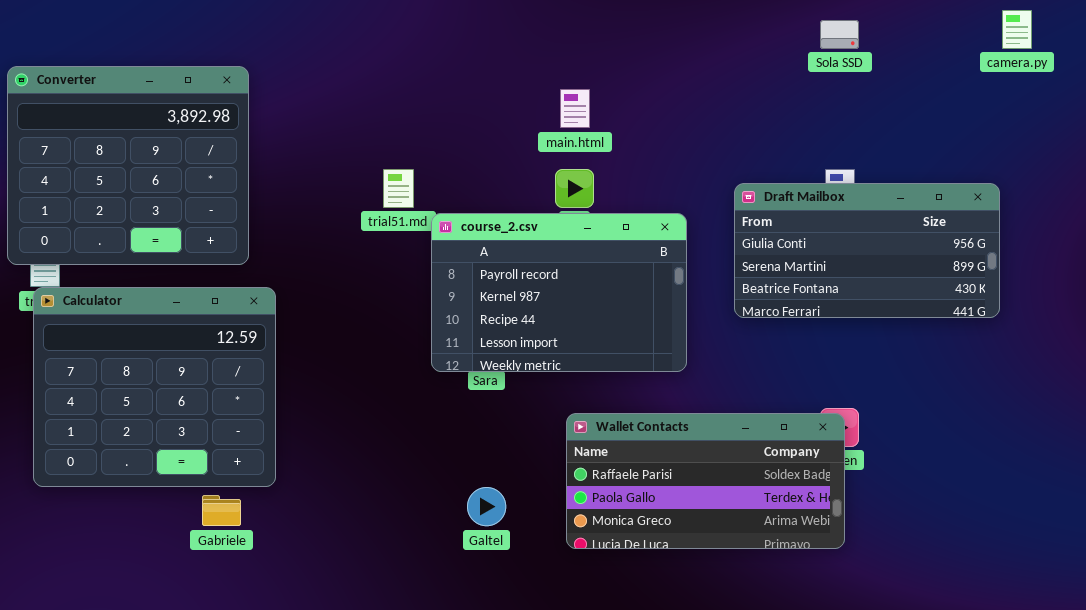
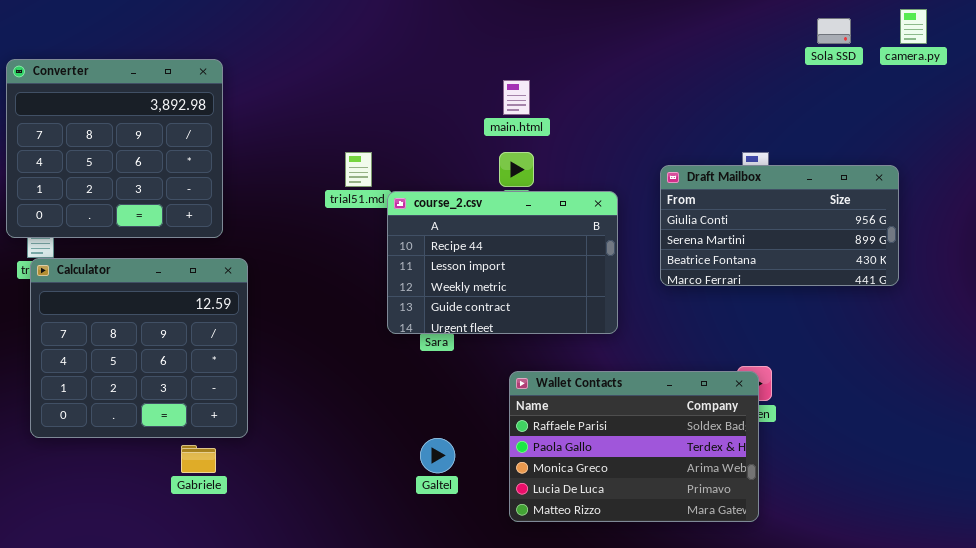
Sola SSD: [820,20,859,49] -> [817,18,851,44], moved
course_2.csv: [431,213,687,372] -> [387,191,618,334], scrolled down 2 rows
Wallet Contacts: [566,413,845,549] -> [509,371,759,522], resized

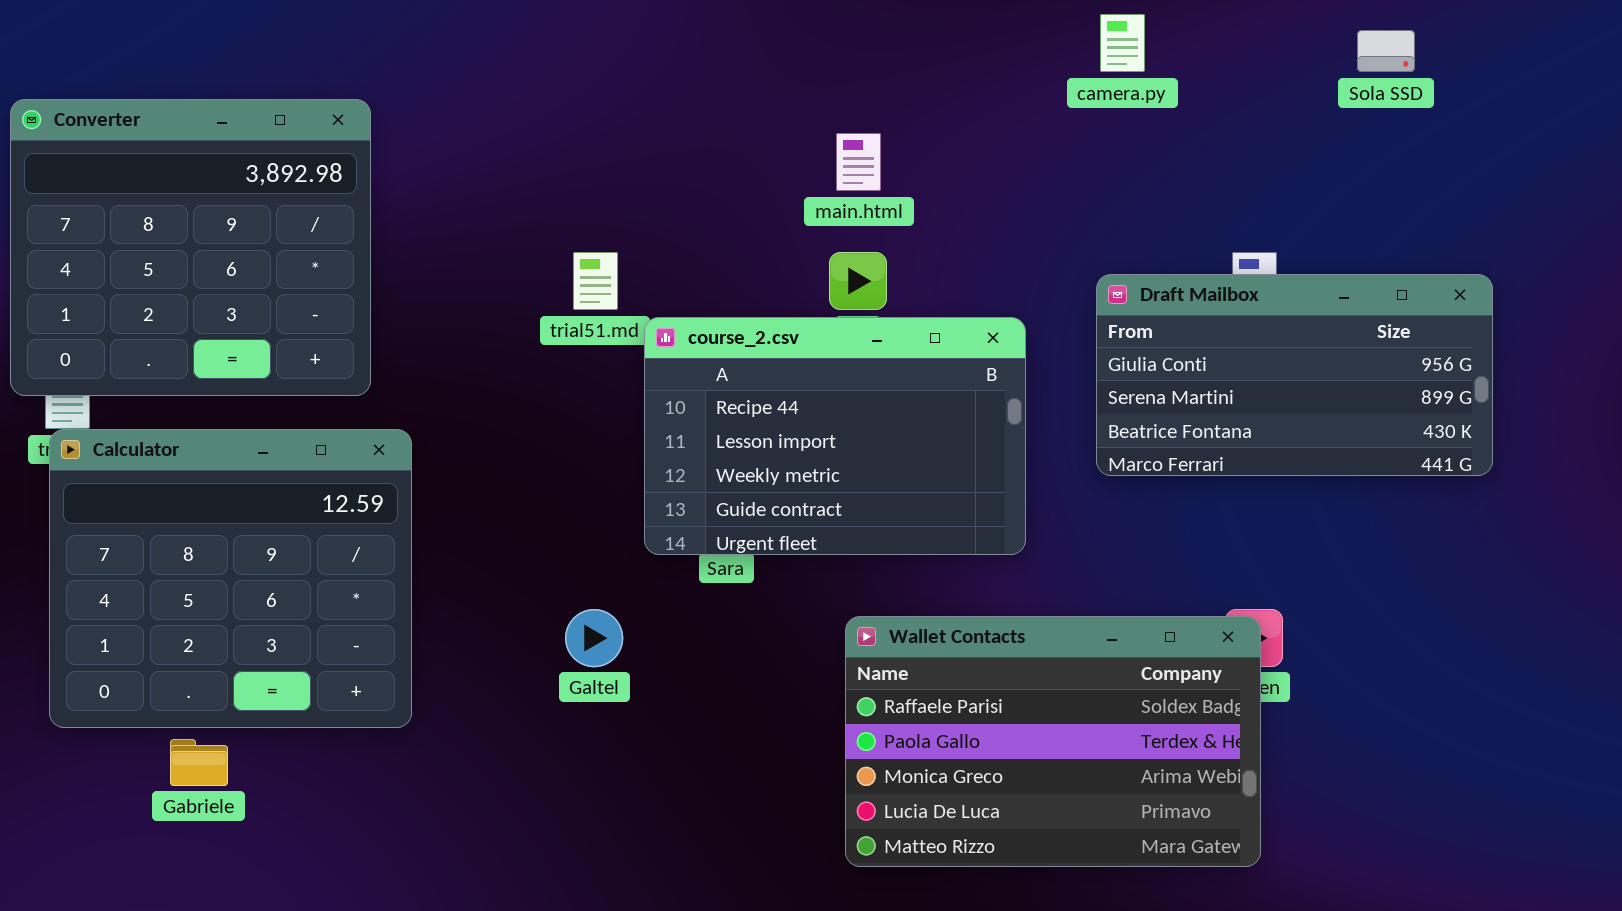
camera.py: [900,9,927,44] -> [1100,14,1145,72], moved
Galtel: [420,438,455,473] -> [565,609,623,667], moved
Gabriele: [181,445,216,473] -> [170,739,228,786], moved

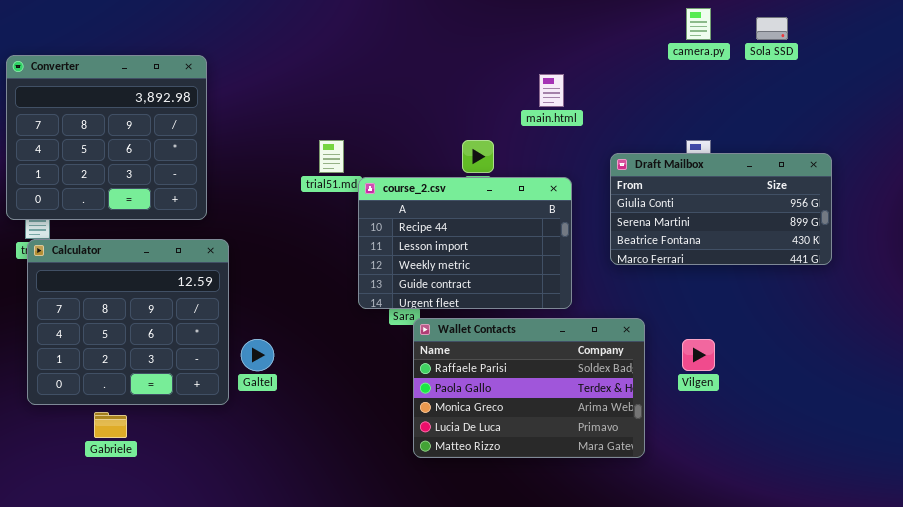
camera.py: [1100,14,1145,72] -> [686,8,711,40], moved
main.html: [836,133,881,191] -> [539,74,564,107], moved
Galtel: [565,609,623,667] -> [241,339,274,371], moved
Wallet Contacts: [845,616,1261,867] -> [413,318,645,458], moved

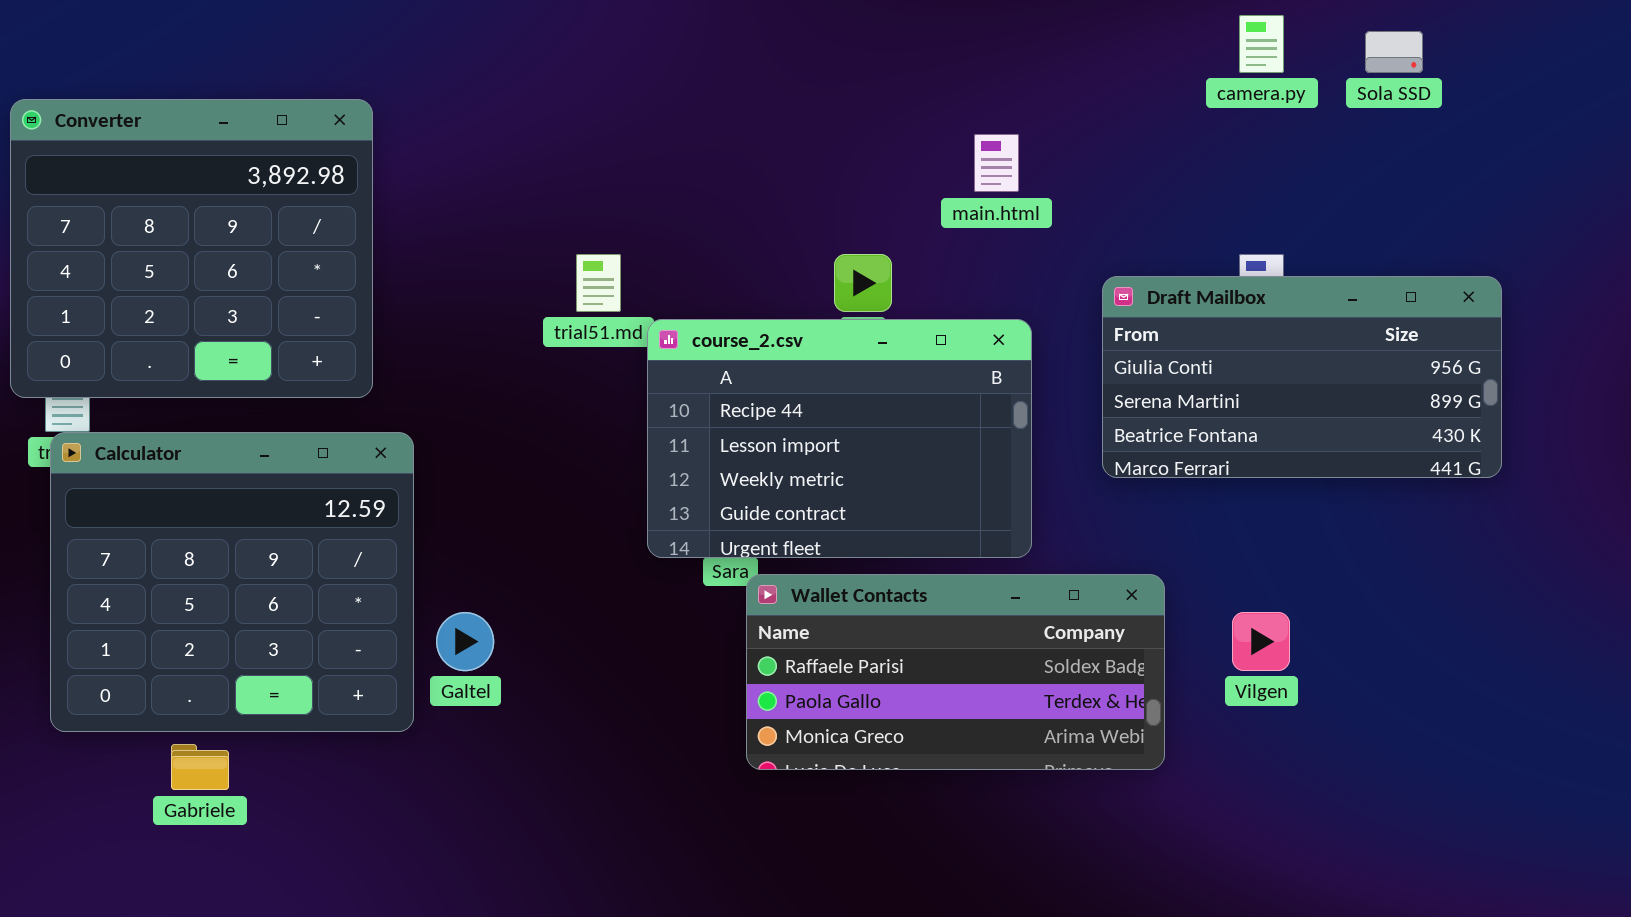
Wallet Contacts: [413,318,645,458] -> [746,574,1165,770], resized

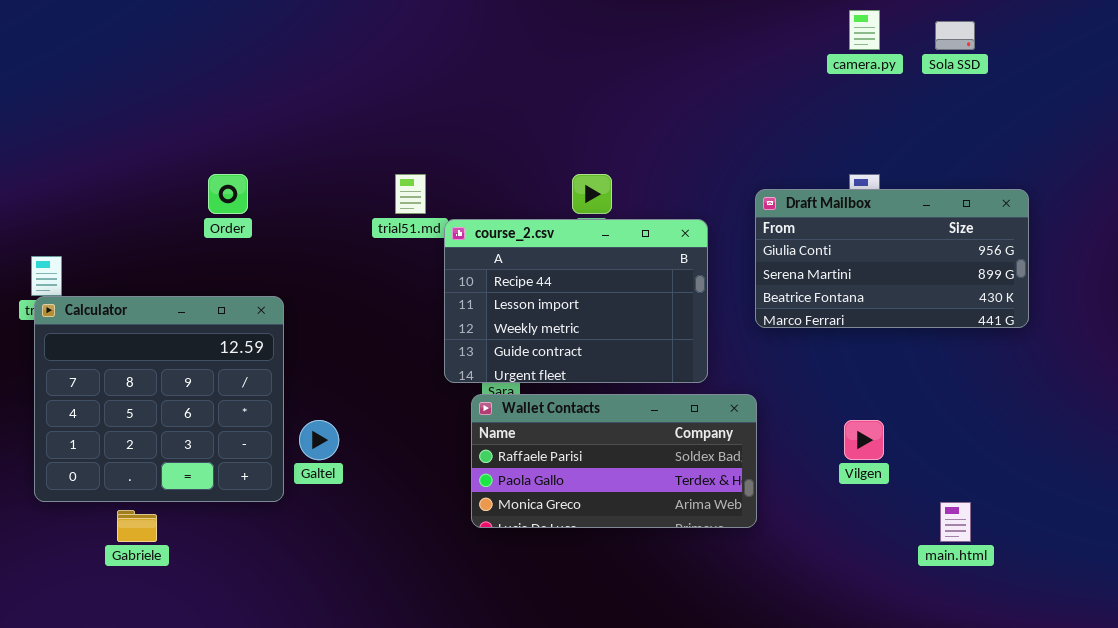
Converter: [10,99,373,398] -> none, closed
main.html: [974,134,1019,192] -> [940,502,971,542], moved
Wallet Contacts: [746,574,1165,770] -> [471,394,757,528], moved

